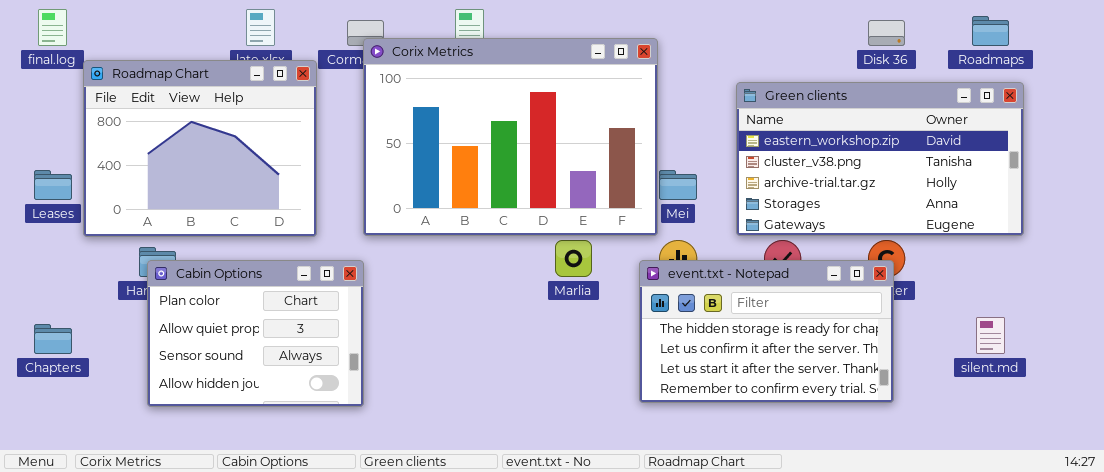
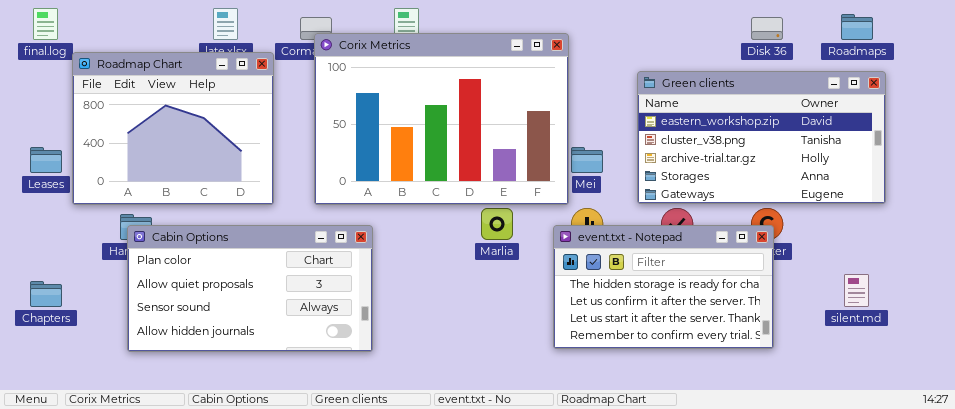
Cabin Options: [147,260,364,407] -> [127,225,373,352], resized

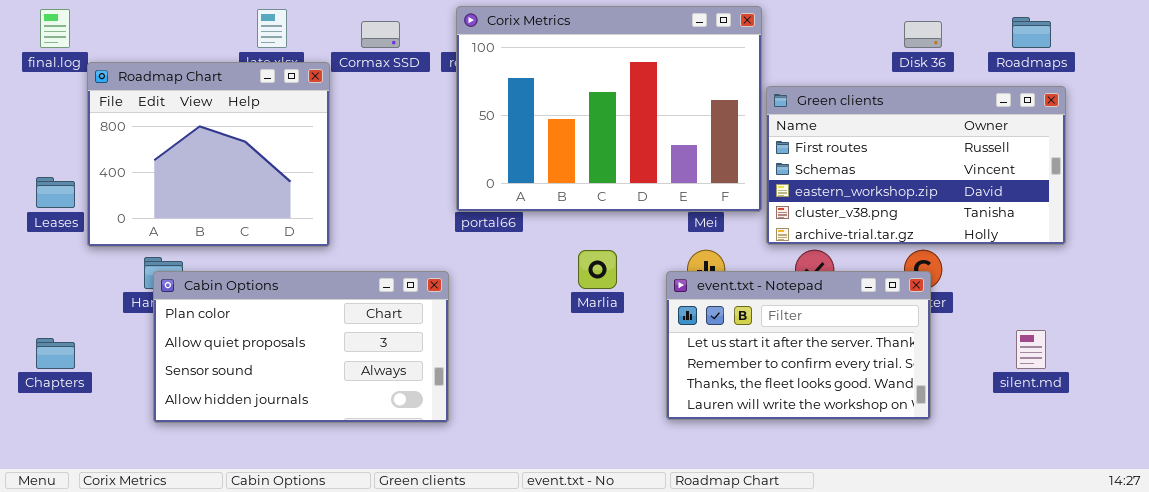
Corix Metrics: [314,33,569,205] -> [456,6,762,212], moved
Green clients: [637,71,886,204] -> [766,86,1066,245], scrolled up 2 rows
event.txt - Notepad: [553,225,774,349] -> [666,271,931,420], scrolled down 2 rows

